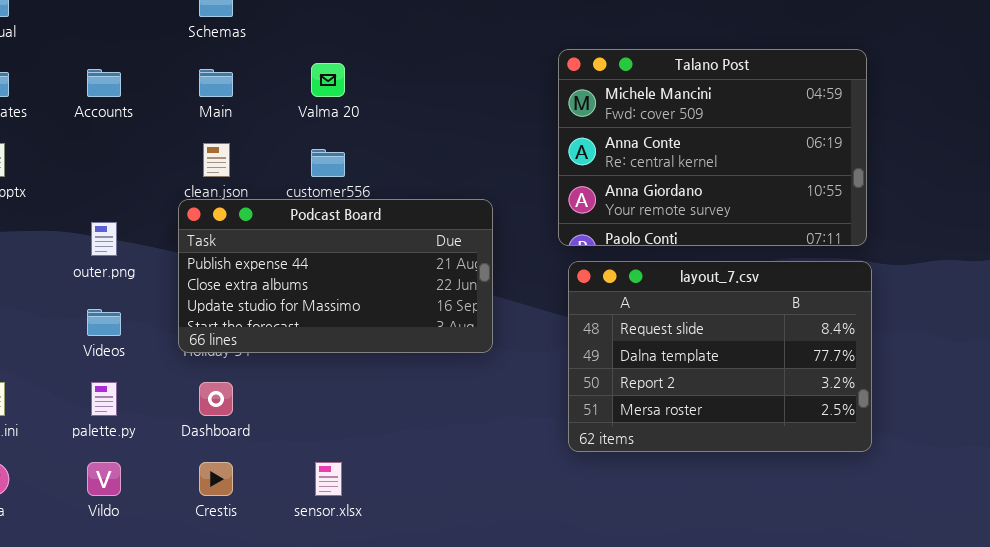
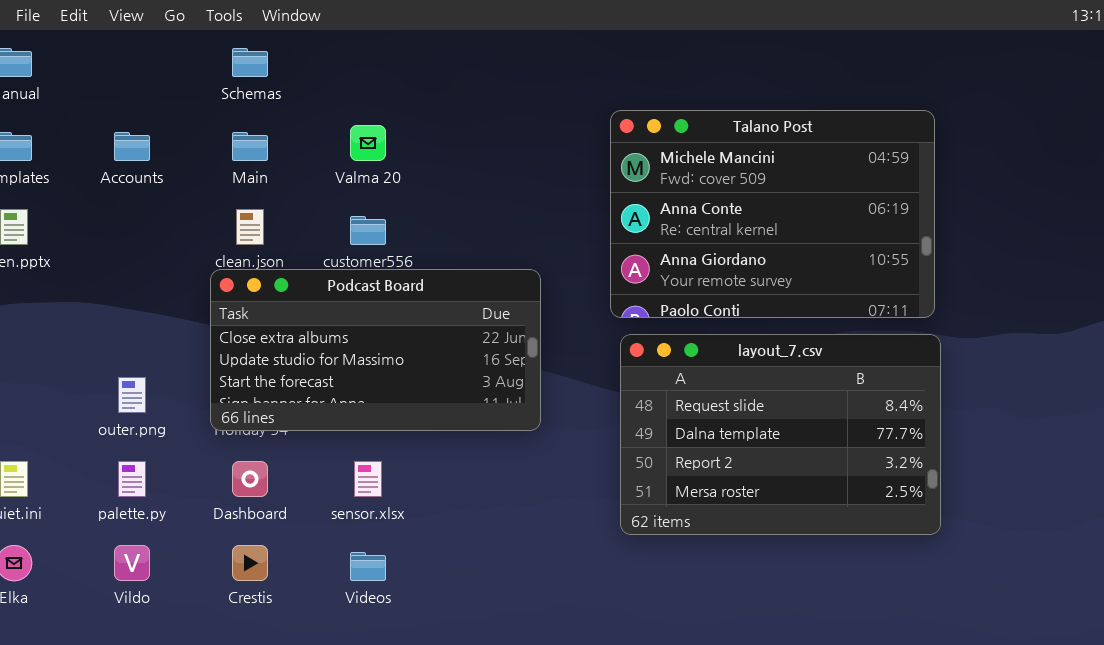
Podcast Board: [178,199,493,353] -> [210,269,541,431], scrolled down 1 row
outer.png: [91,222,117,256] -> [118,377,146,413], moved
Videos: [87,309,121,336] -> [350,552,386,581], moved
sensor.xlsx: [315,462,342,496] -> [354,461,382,497], moved

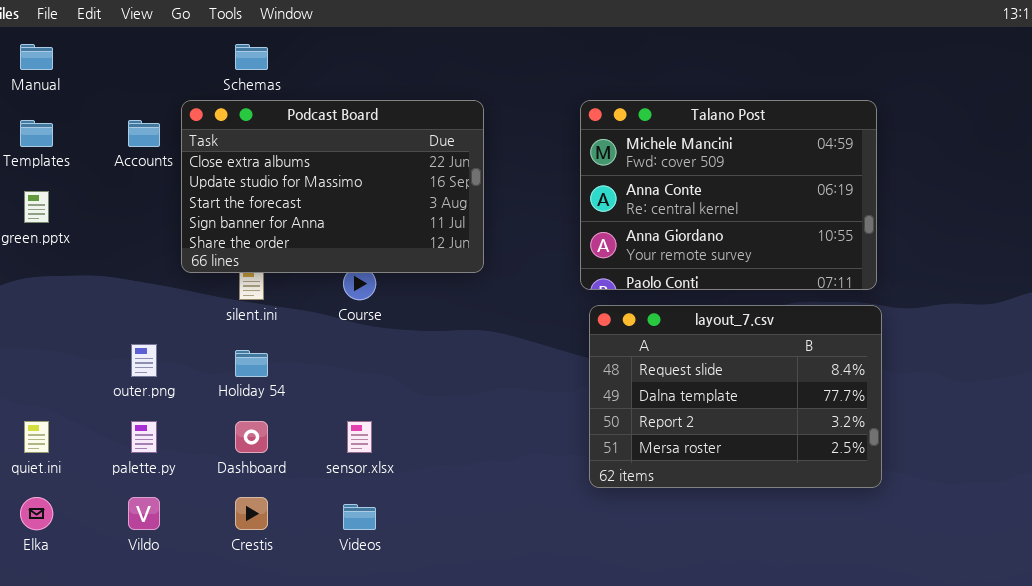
Podcast Board: [210,269,541,431] -> [181,100,484,273], moved, resized

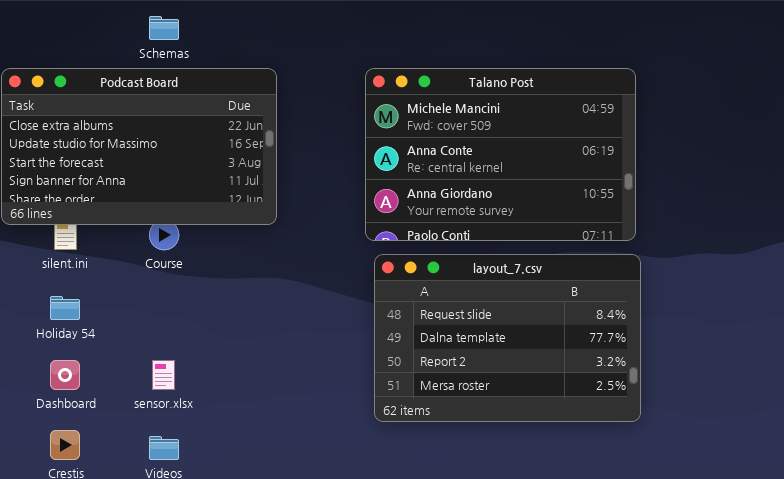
Schemas: [235,44,268,70] -> [149,16,179,40], moved

